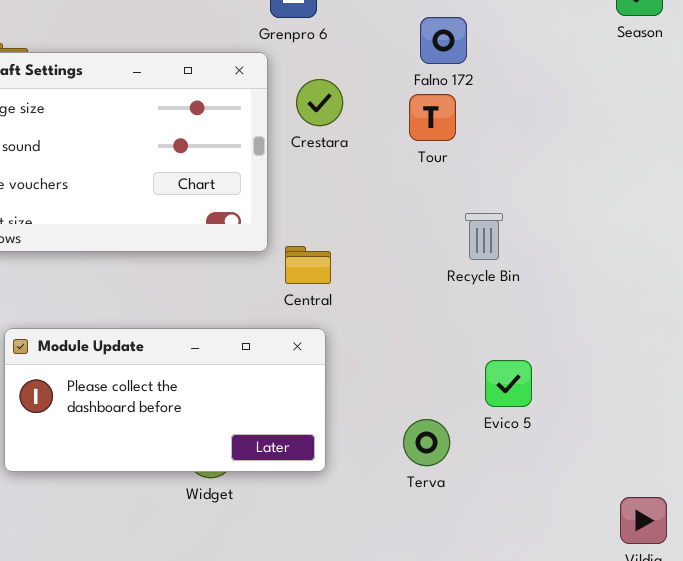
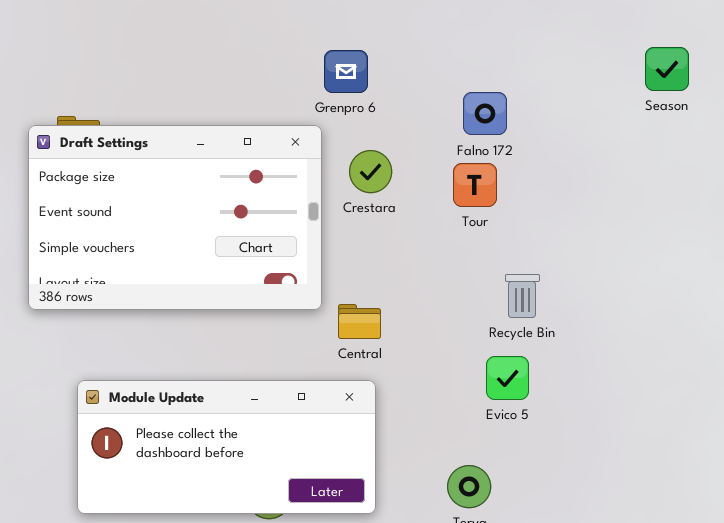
Evico 5: [485,360,532,407] -> [486,356,529,400], moved

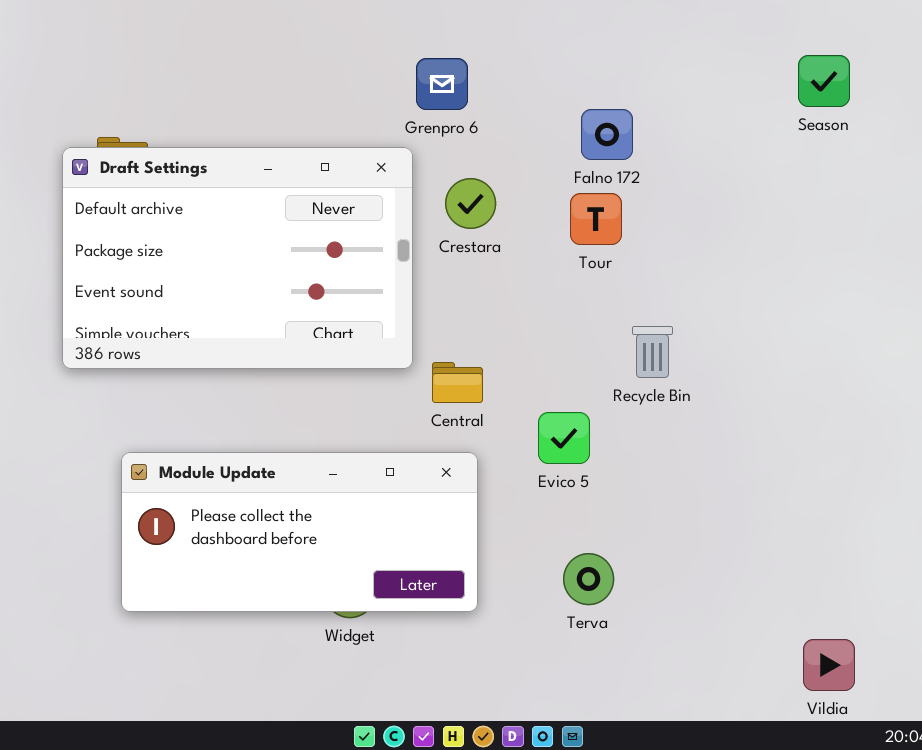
Draft Settings: [28,125,322,310] -> [62,147,413,369], scrolled up 1 row
Evico 5: [486,356,529,400] -> [538,412,590,464], moved

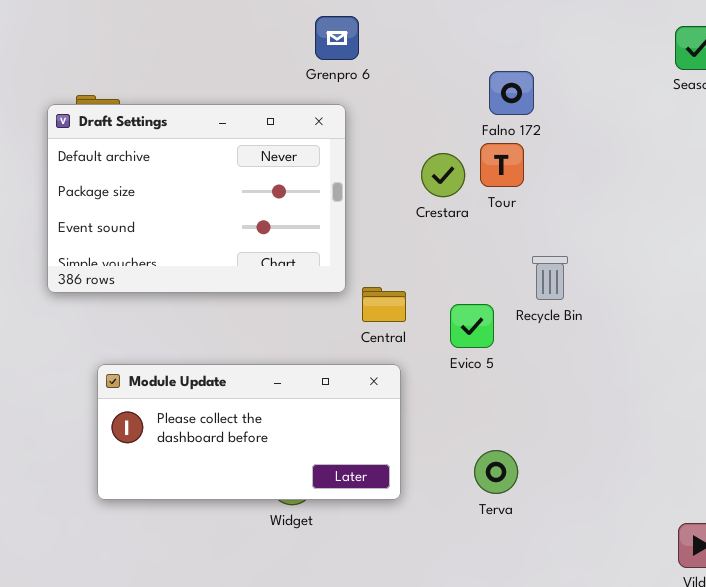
Grenpro 6: [416,58,468,110] -> [315,16,359,60], moved
Crestara: [445,178,496,229] -> [421,153,465,197], moved
Evico 5: [538,412,590,464] -> [450,304,494,348], moved

